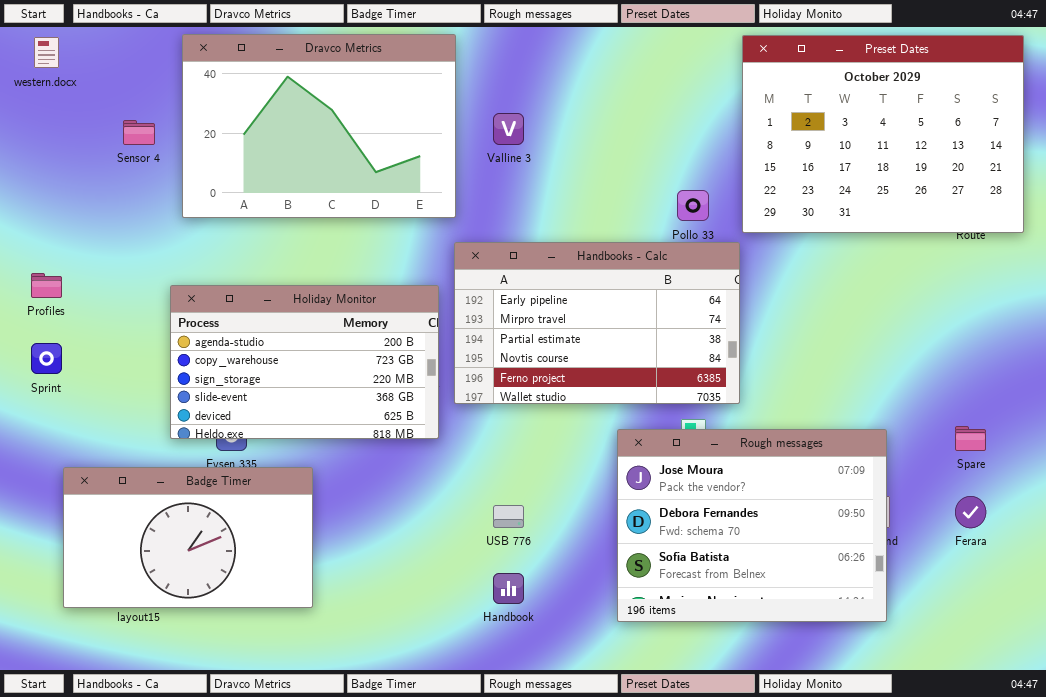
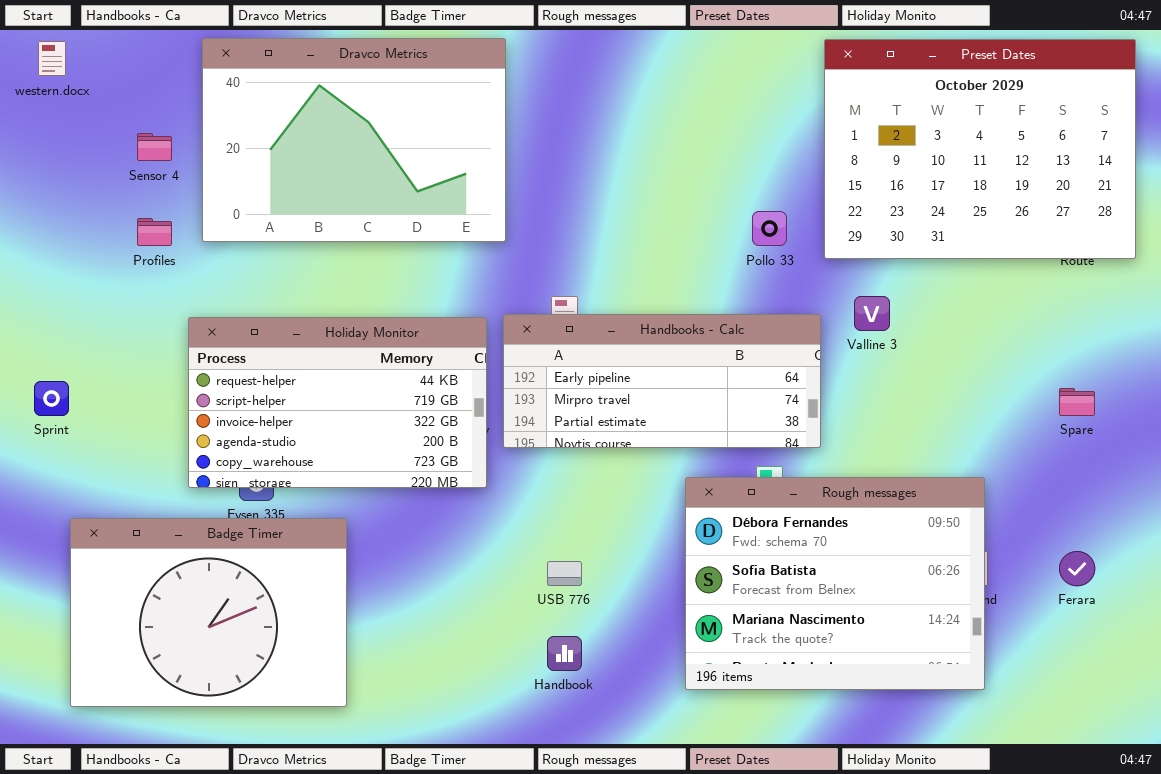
Valline 3: [493,113,524,145] -> [854,296,890,331], moved
Handbooks - Calc: [454,242,740,404] -> [503,314,821,448], resized
Profiles: [31,273,62,298] -> [137,218,172,246], moved
Holiday Monitor: [170,285,439,439] -> [188,317,487,488], scrolled up 3 rows
Spare: [955,426,986,451] -> [1059,388,1095,416], moved
Rough messages: [617,429,887,622] -> [685,477,985,690], scrolled down 1 row
Badge Timer: [63,467,313,608] -> [70,518,347,707], resized

